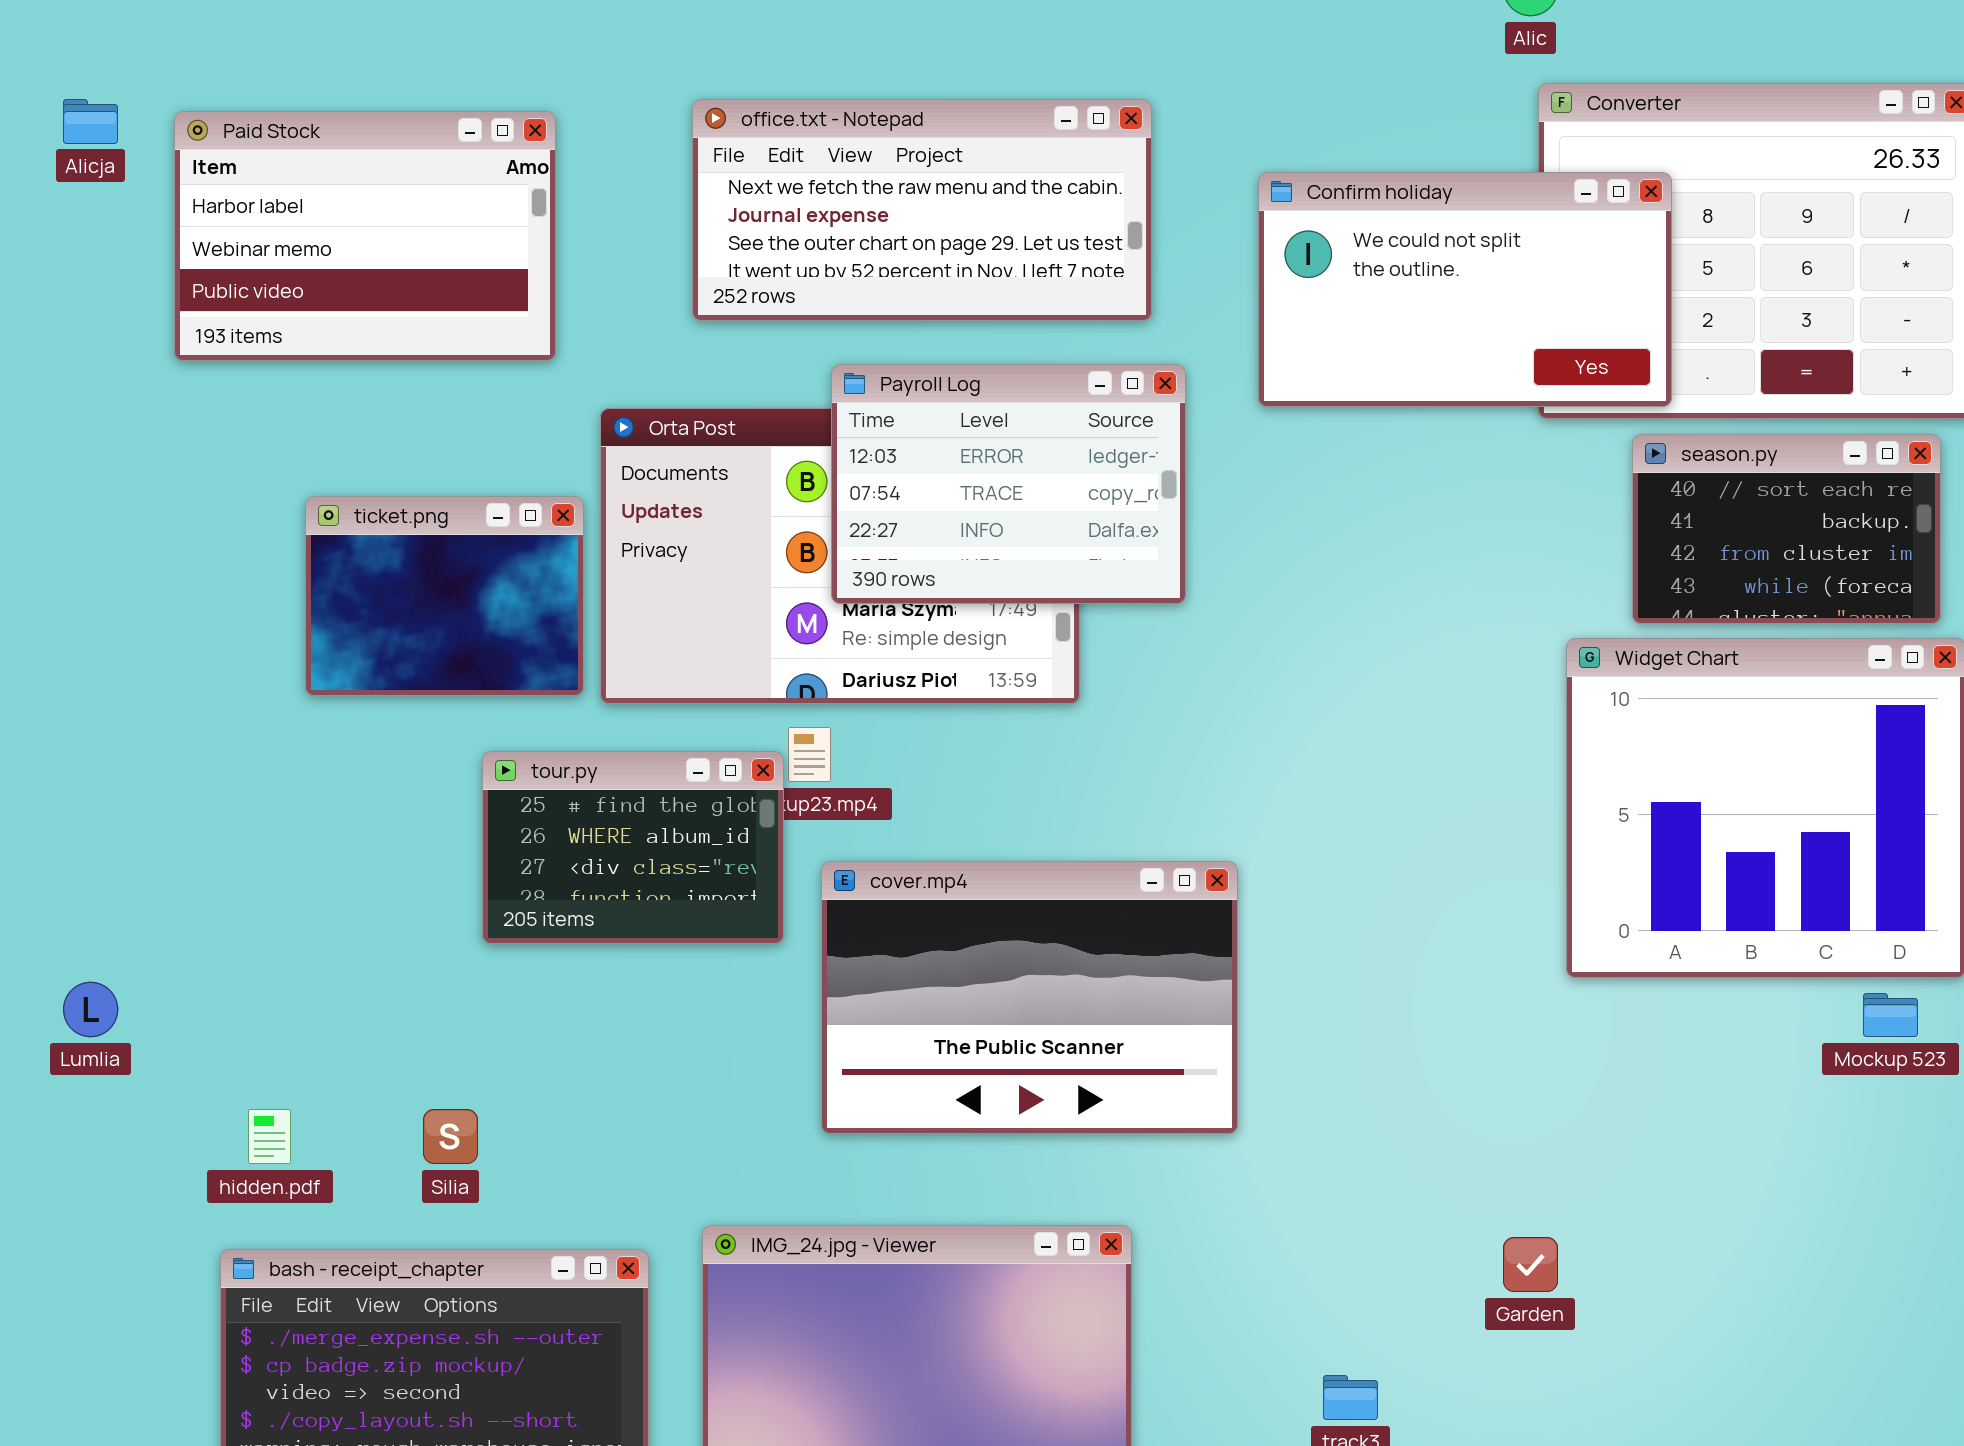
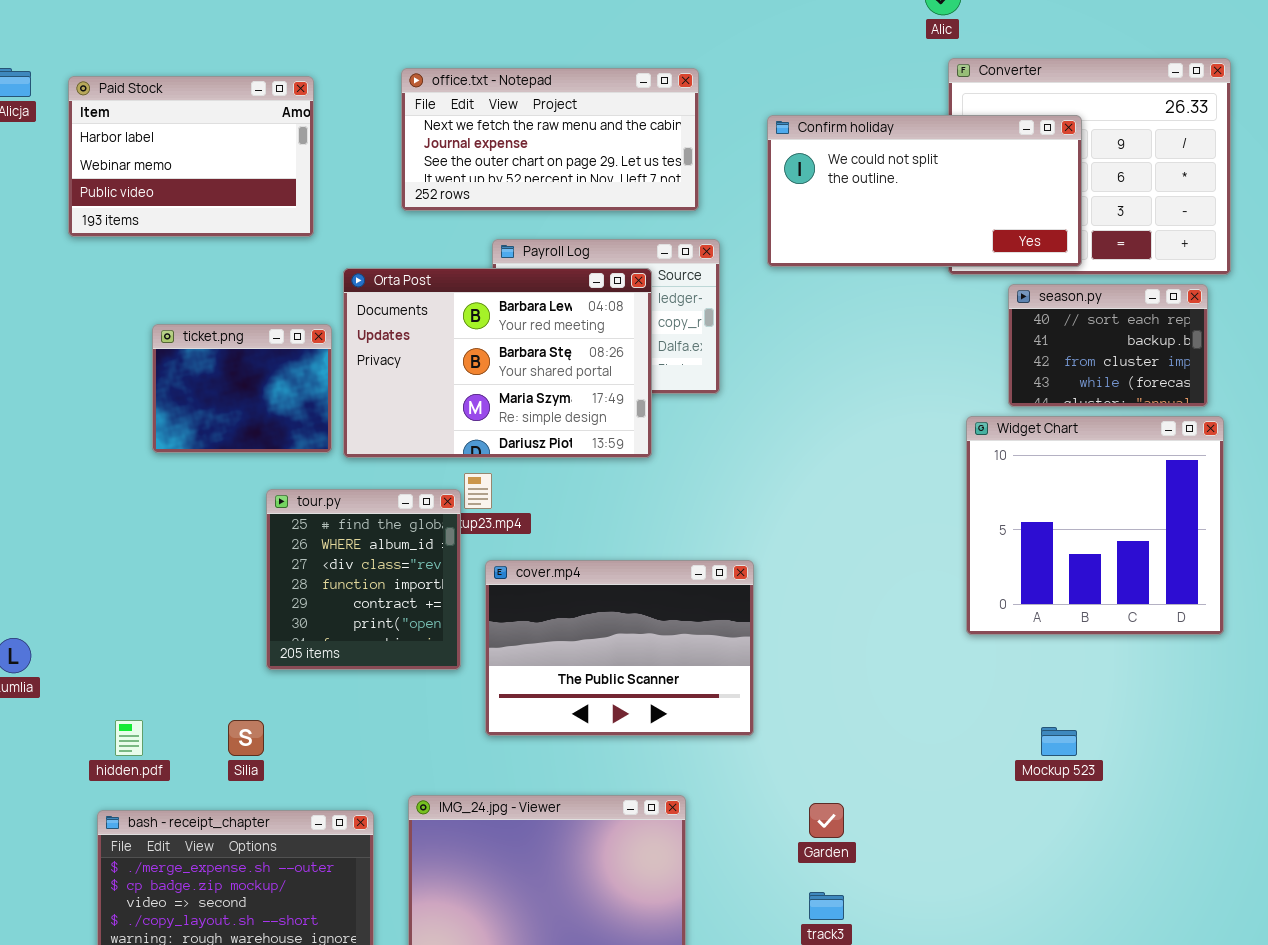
Confirm holiday: [1258,172,1672,407] -> [767,115,1082,267], resized
Orta Post: [600,408,1080,704] -> [343,268,652,458], raised
tour.py: [482,751,784,944] -> [266,489,461,670], resized
Mockup 523: [1863,993,1918,1037] -> [1041,727,1077,756], moved
Garden: [1503,1237,1558,1292] -> [809,803,844,838], moved

